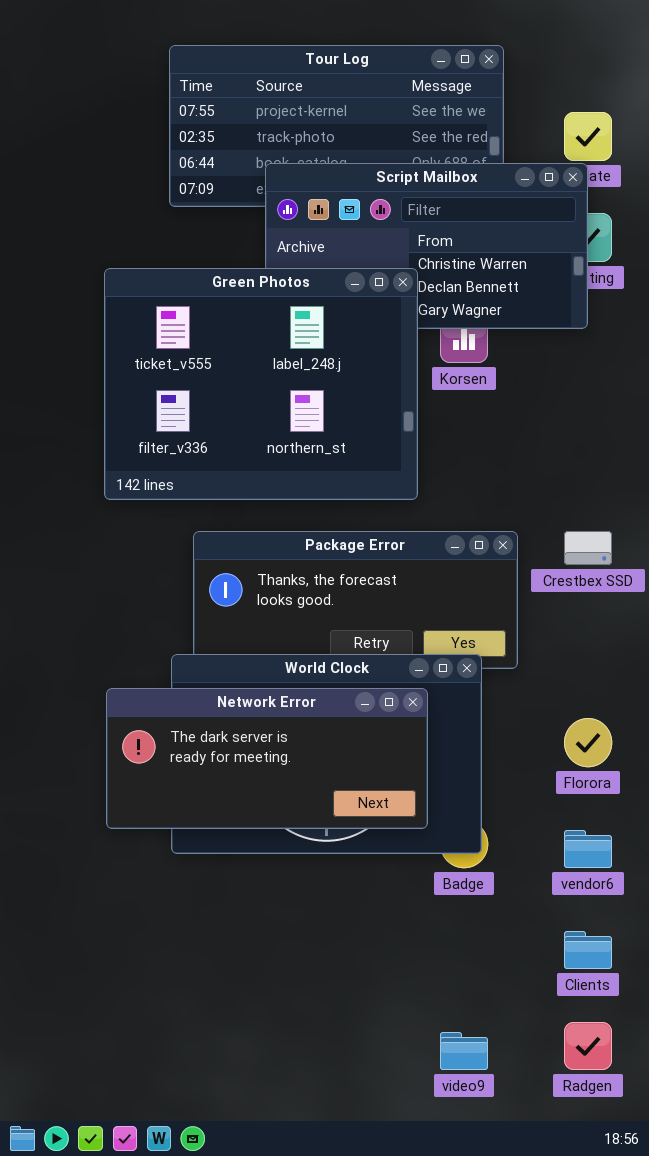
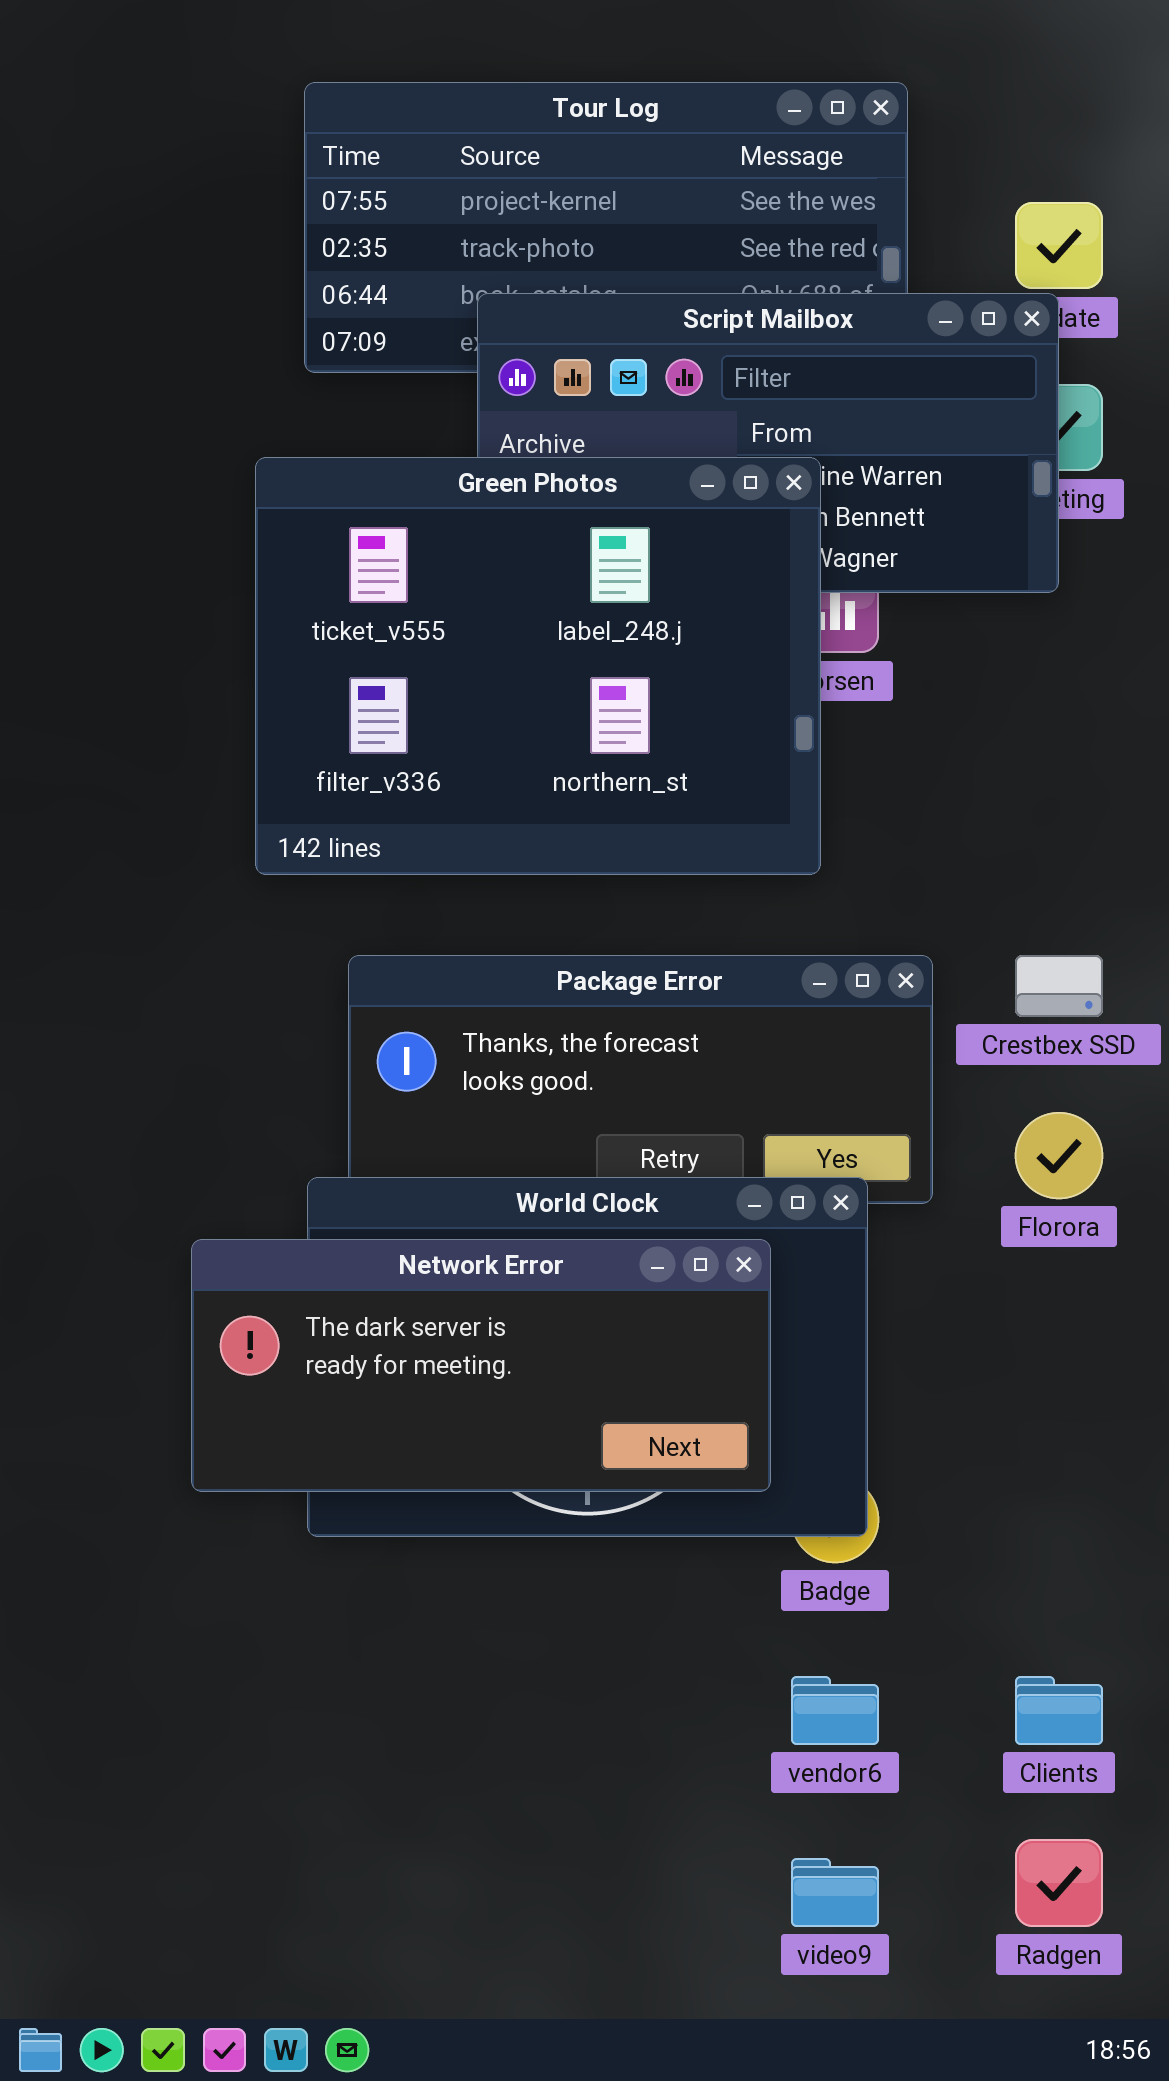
Green Photos: [104,268,418,500] -> [255,457,821,875], moved
Florora: [564,718,612,767] -> [1015,1112,1103,1199], moved
vendor6: [564,830,612,868] -> [791,1676,879,1745], moved

